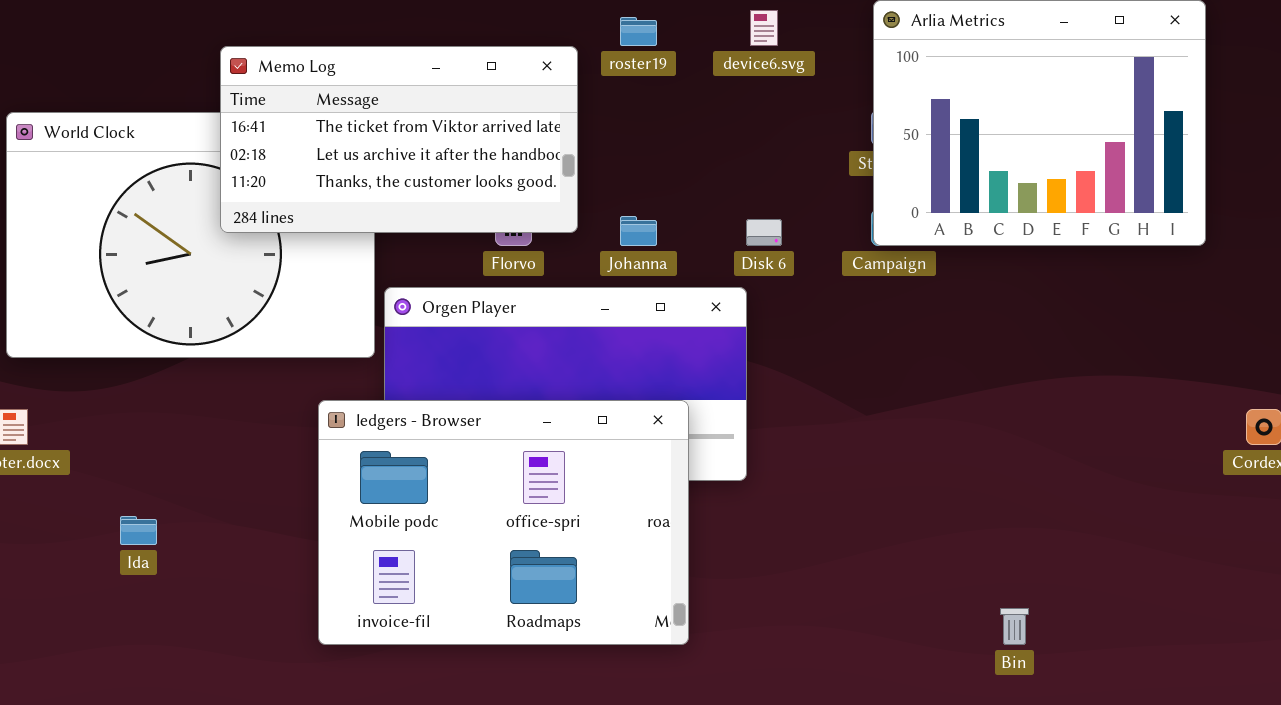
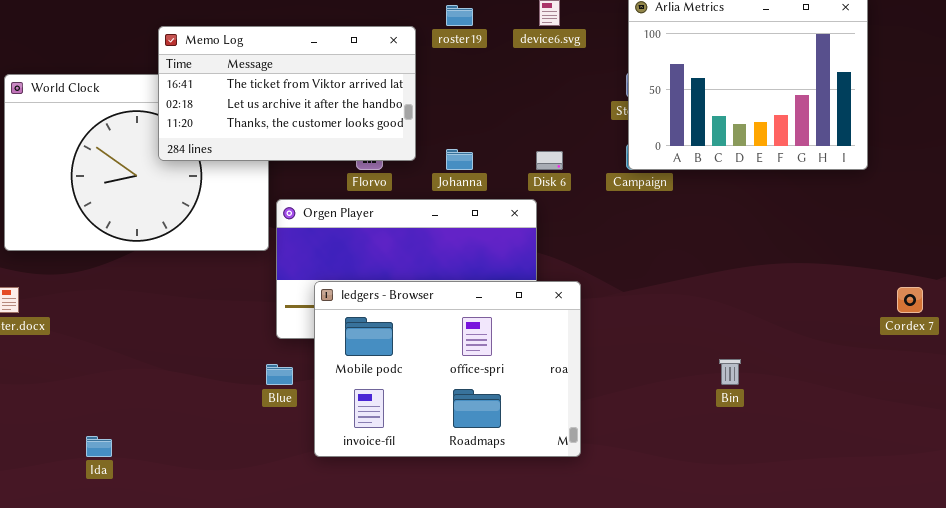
ledgers - Browser: [318,400,689,645] -> [314,281,581,457], moved
Ida: [120,516,157,545] -> [86,436,112,457], moved
Bin: [1000,608,1029,645] -> [719,359,741,385], moved

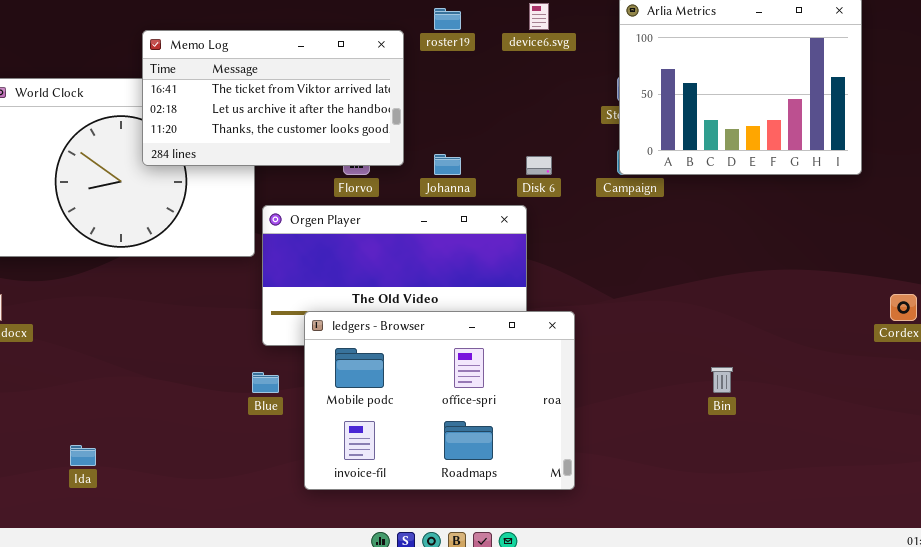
ledgers - Browser: [314,281,581,457] -> [304,311,575,490], moved

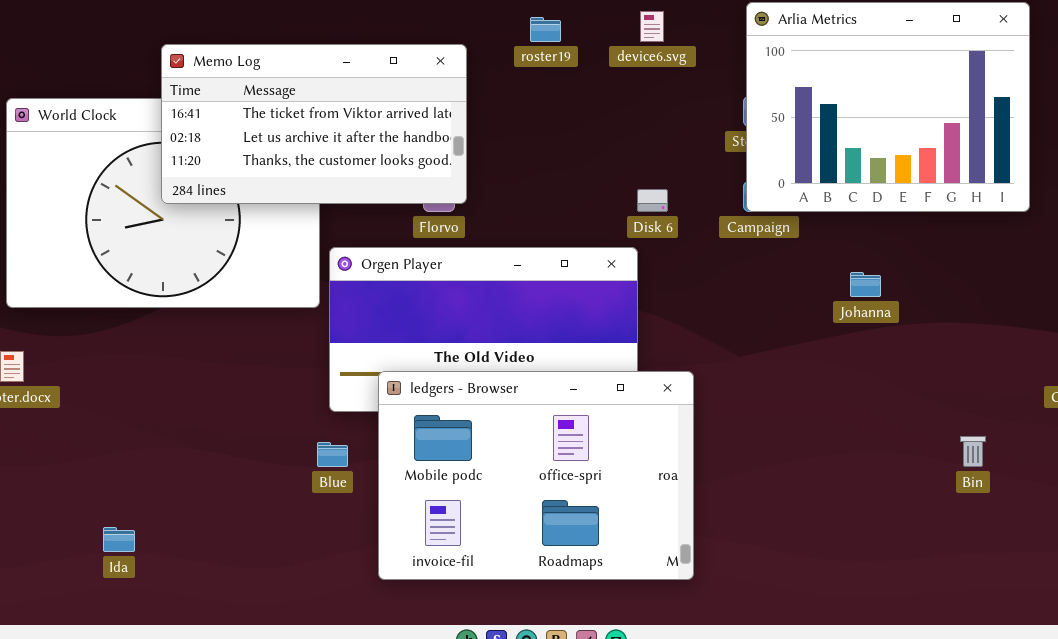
Memo Log: [142,30,404,166] -> [161,44,467,204], moved
Johanna: [434,154,461,175] -> [850,272,881,297], moved
Bin: [711,367,733,393] -> [960,436,986,467], moved

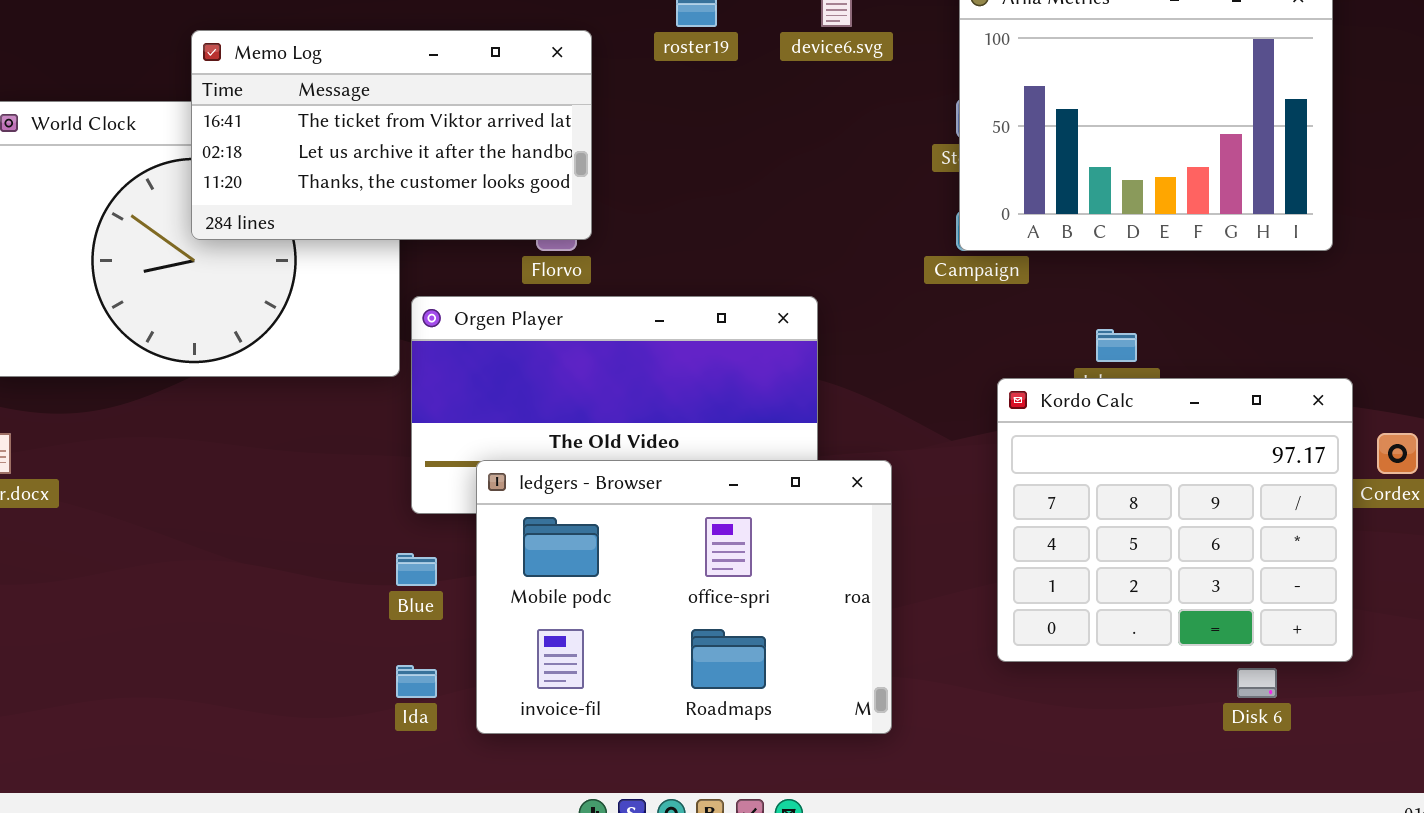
Disk 6: [637,189,668,212] -> [1237,668,1277,698], moved
Kordo Calc: none -> [997,378,1353,662], opened
Ida: [103,527,135,552] -> [396,665,437,698], moved

